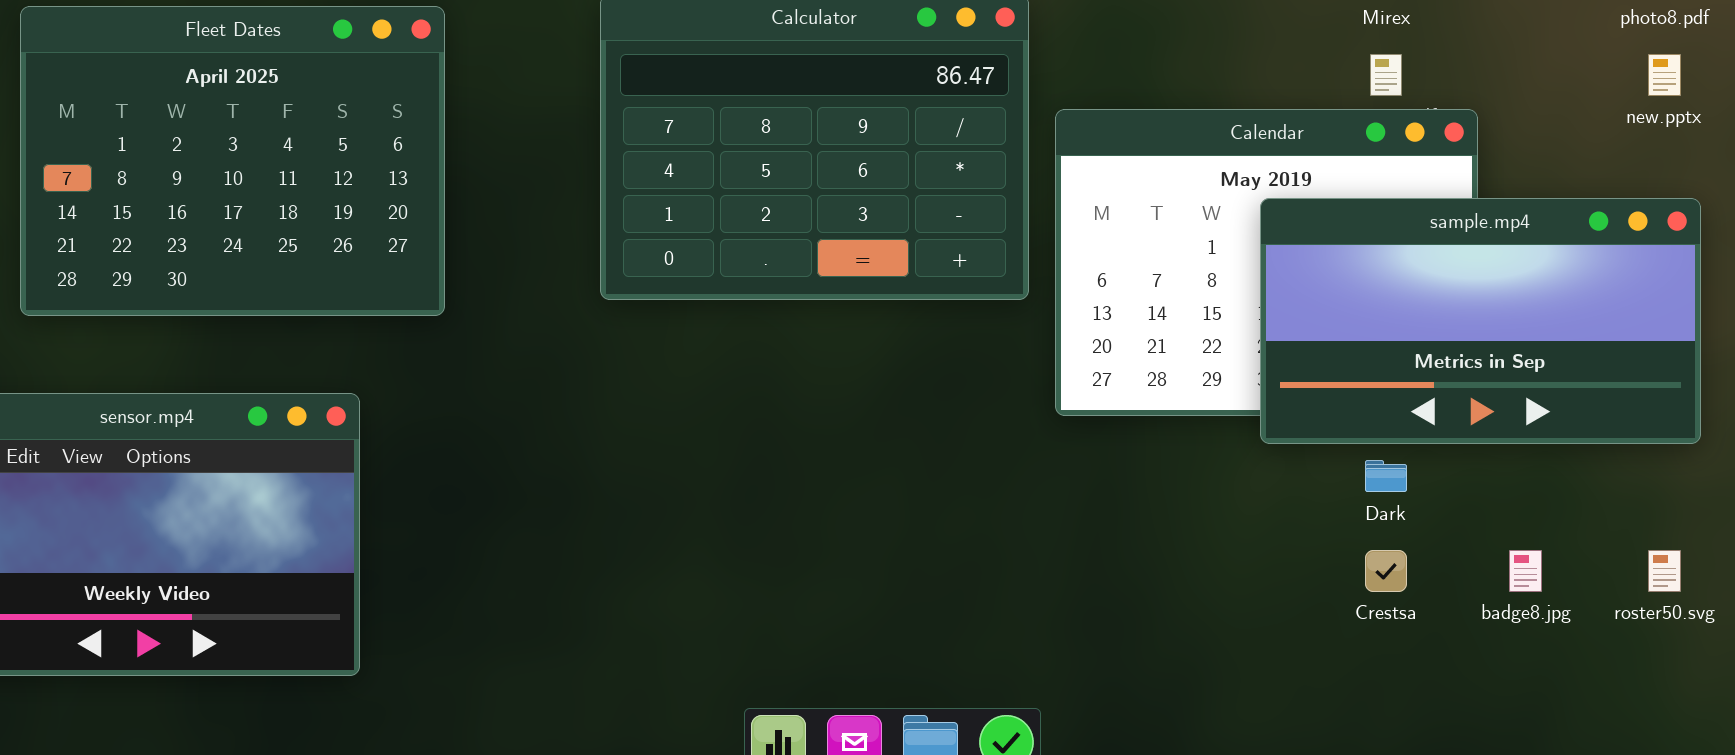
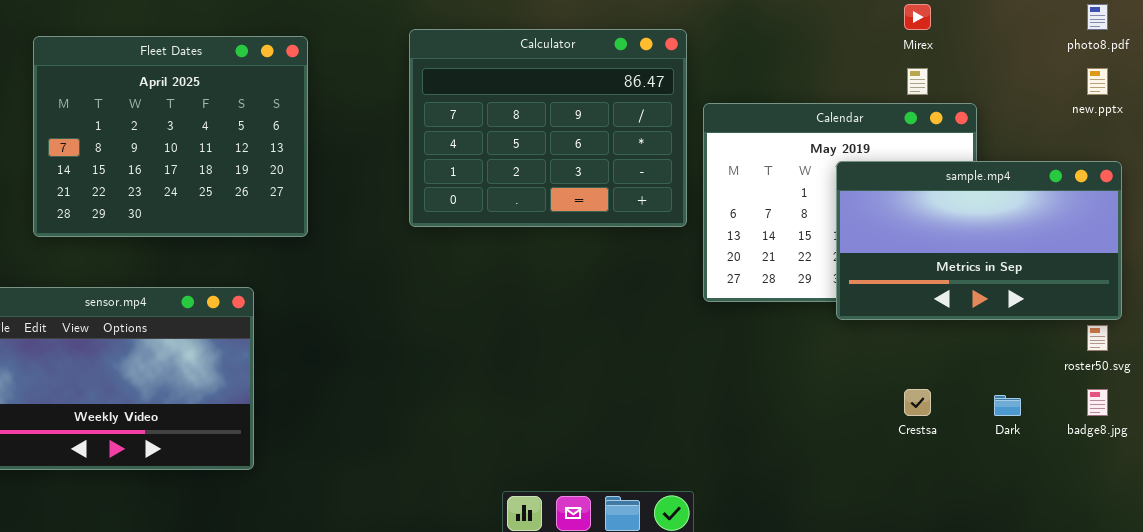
Dark: [1365,460,1407,492] -> [994,395,1021,416], moved
badge8.jpg: [1509,550,1542,592] -> [1087,389,1108,416], moved
roster50.svg: [1648,550,1681,592] -> [1087,325,1108,351], moved

